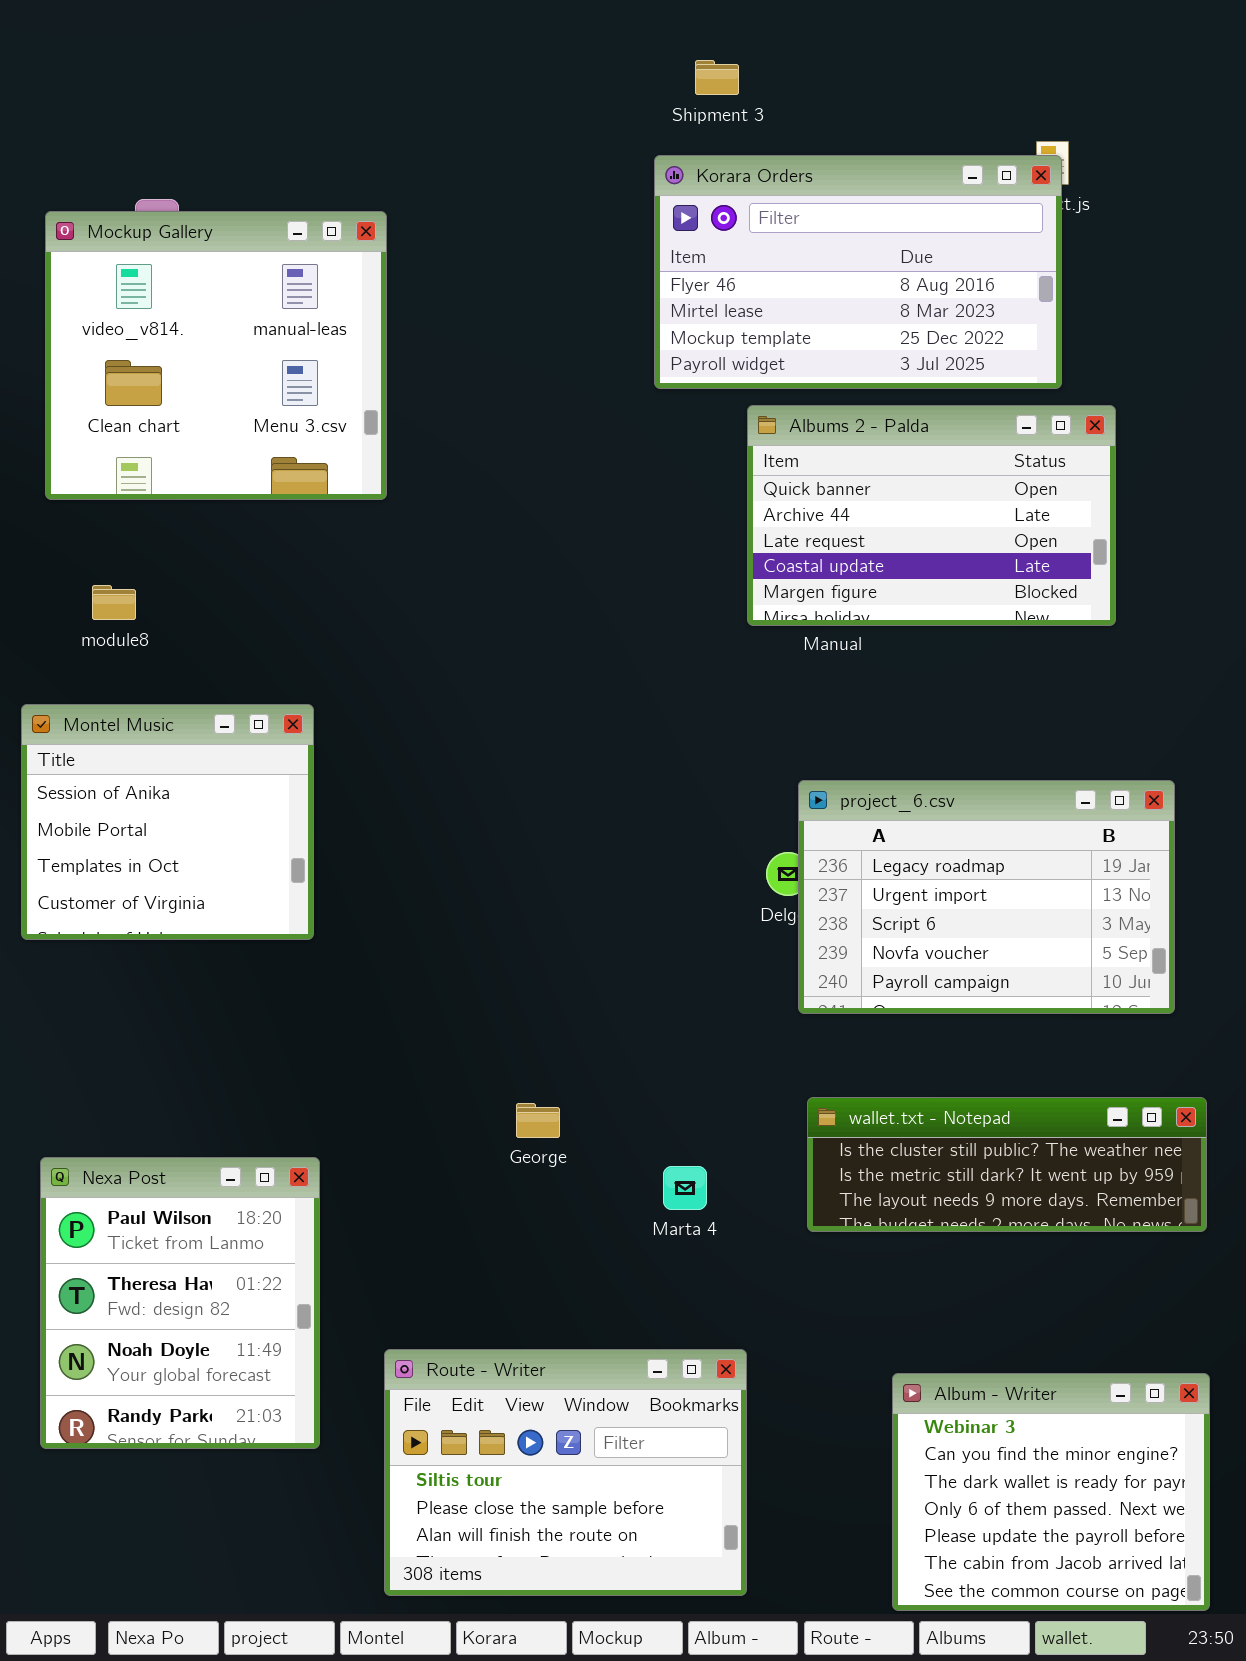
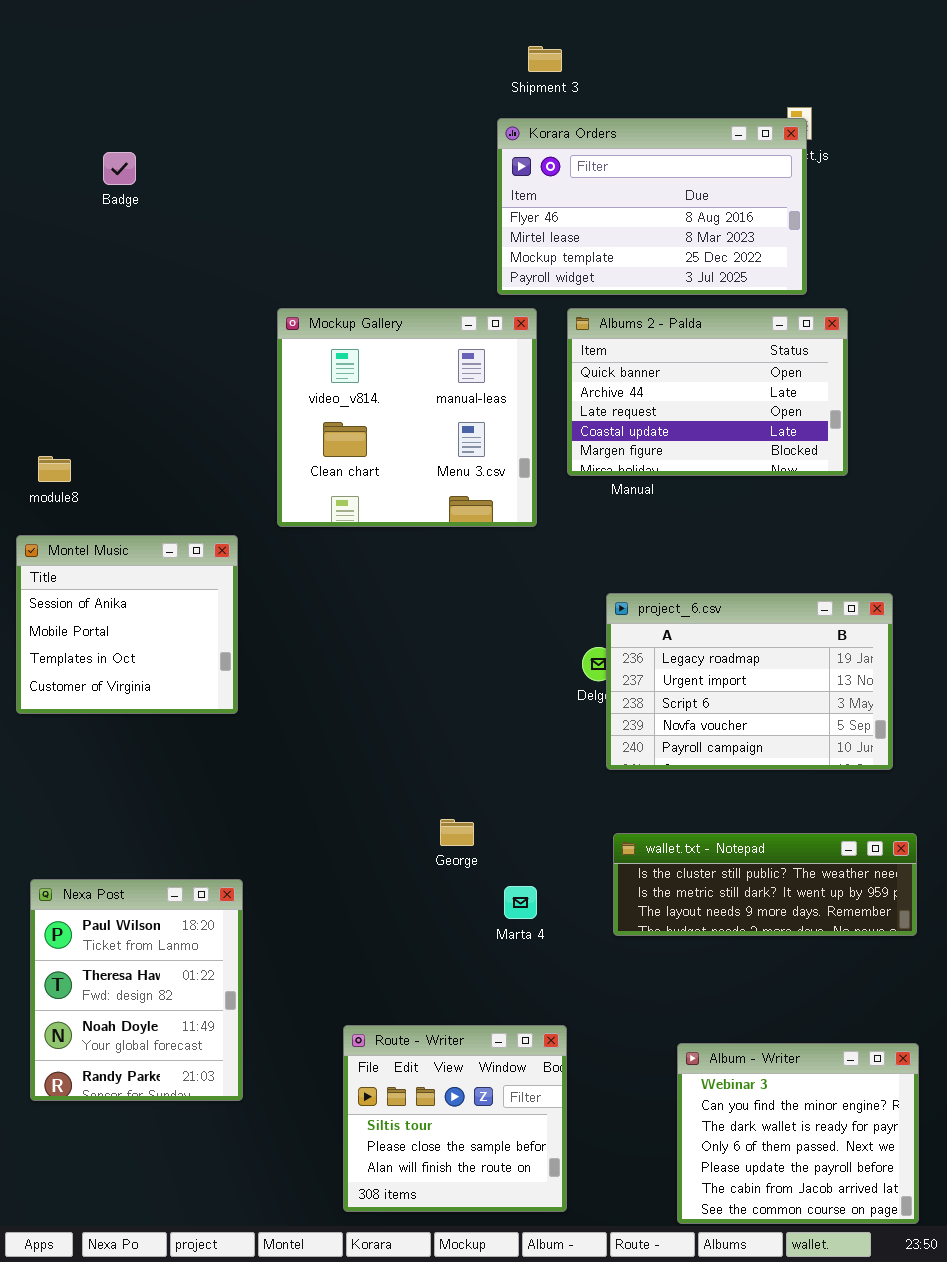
Mockup Gallery: [45,211,387,500] -> [277,308,537,527], moved
module8: [92,585,136,620] -> [38,456,71,482], moved
George: [516,1103,560,1138] -> [440,819,474,846], moved
Route - Writer: [384,1349,747,1596] -> [343,1025,567,1212], resized

